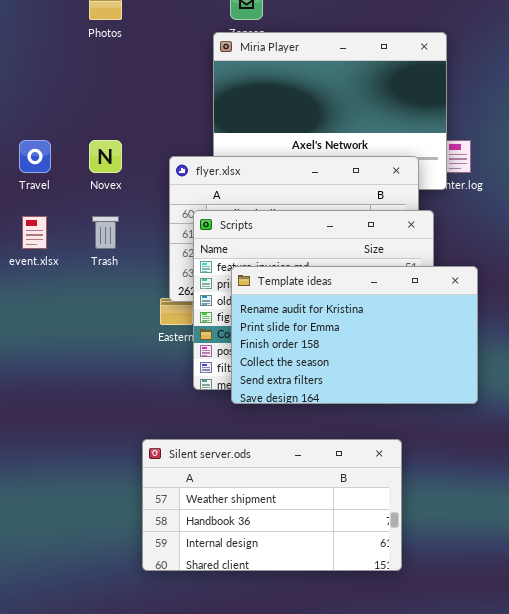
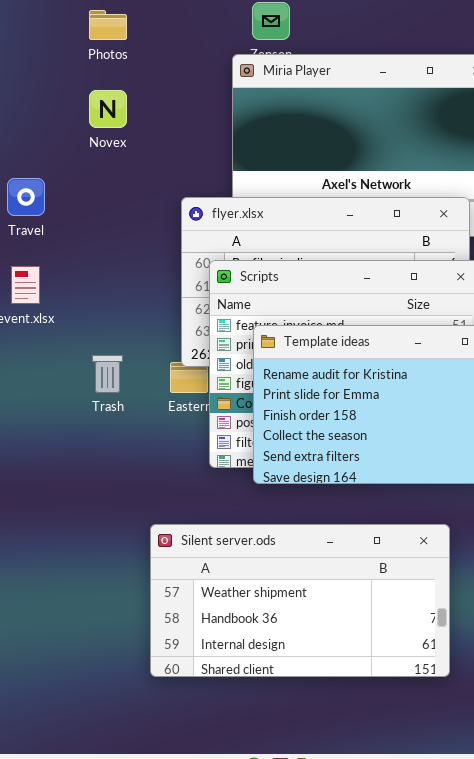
Novex: [89,140,122,173] -> [89,90,127,128], moved
Trash: [92,216,119,249] -> [92,355,123,393], moved

